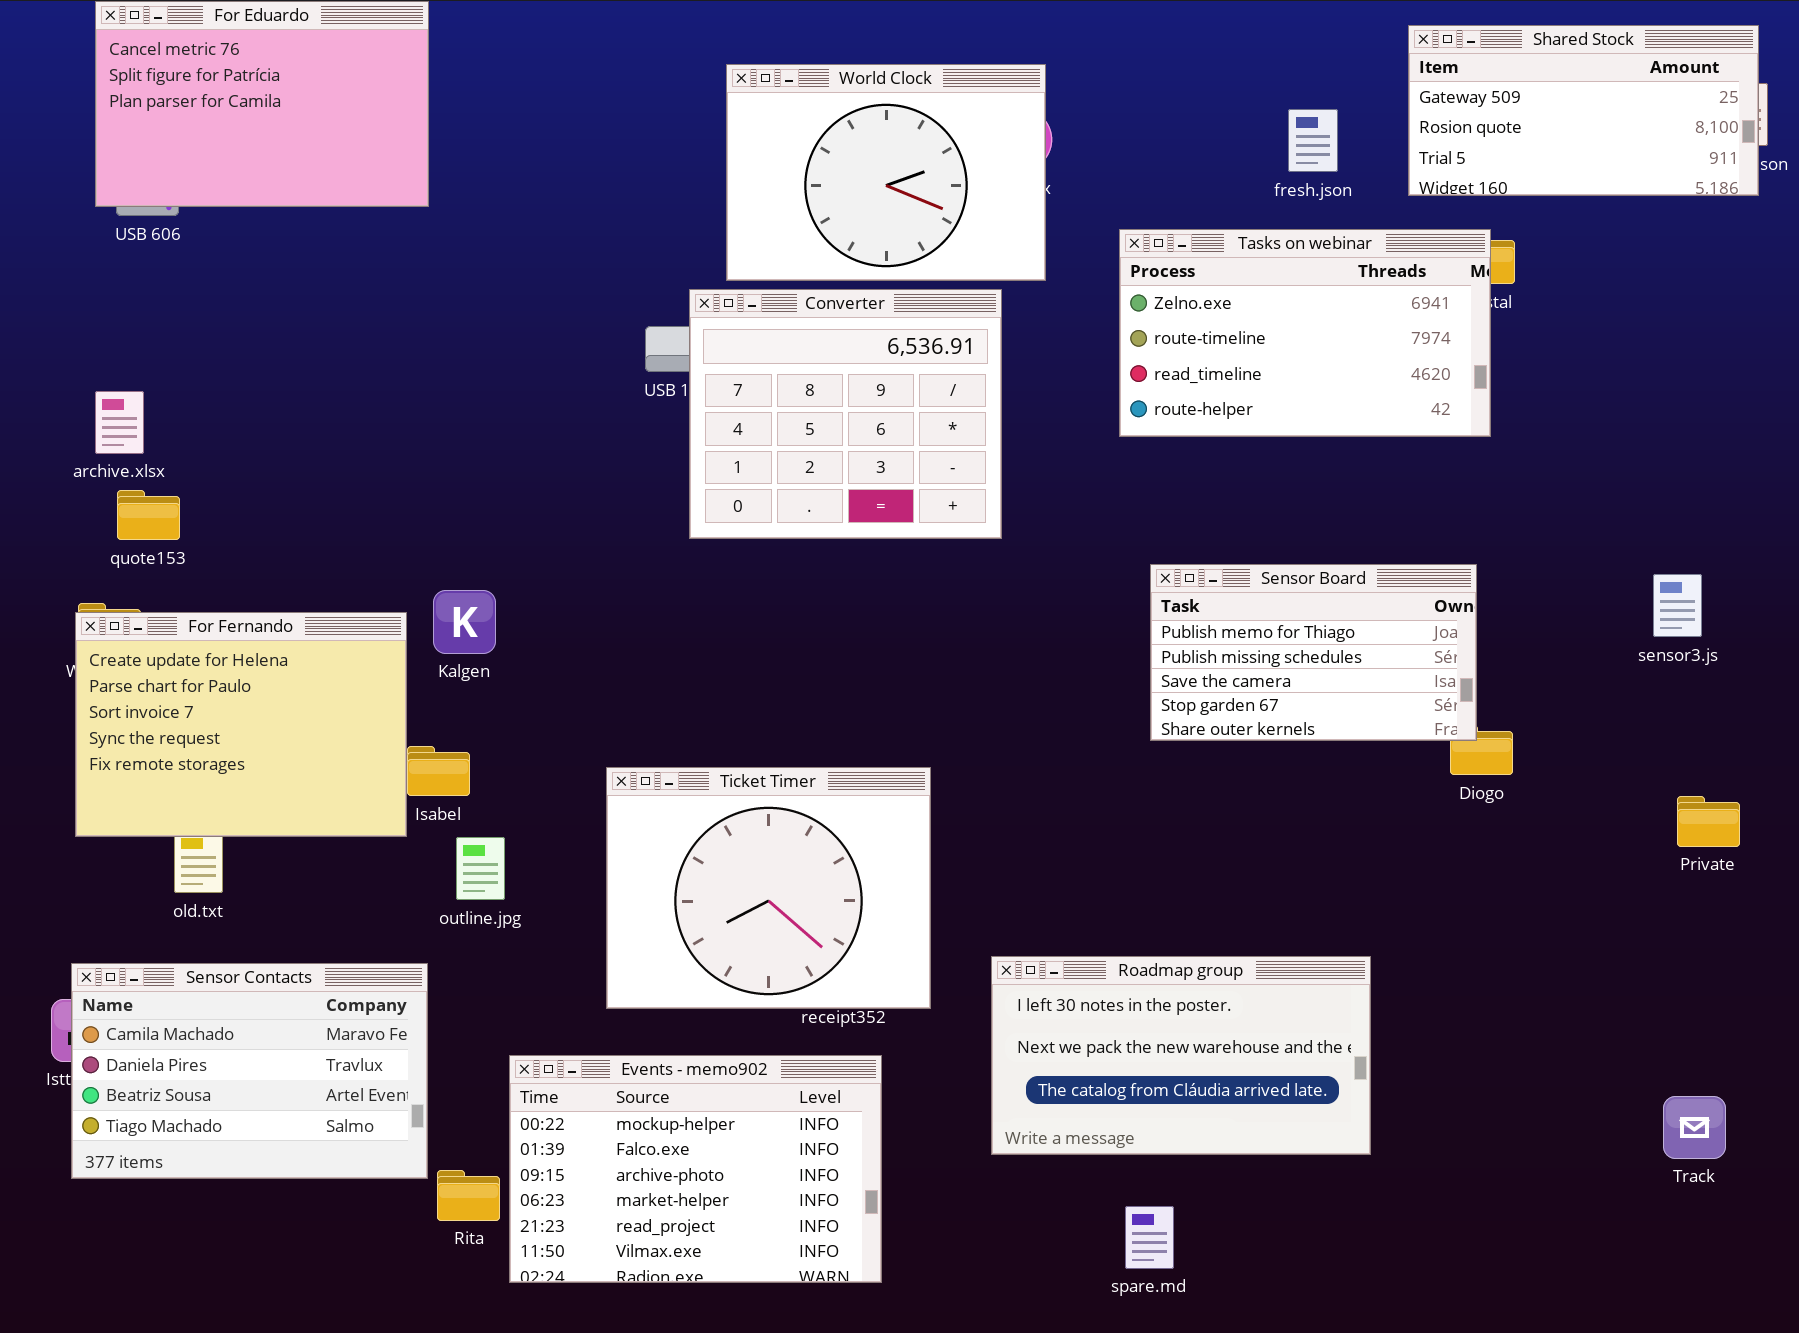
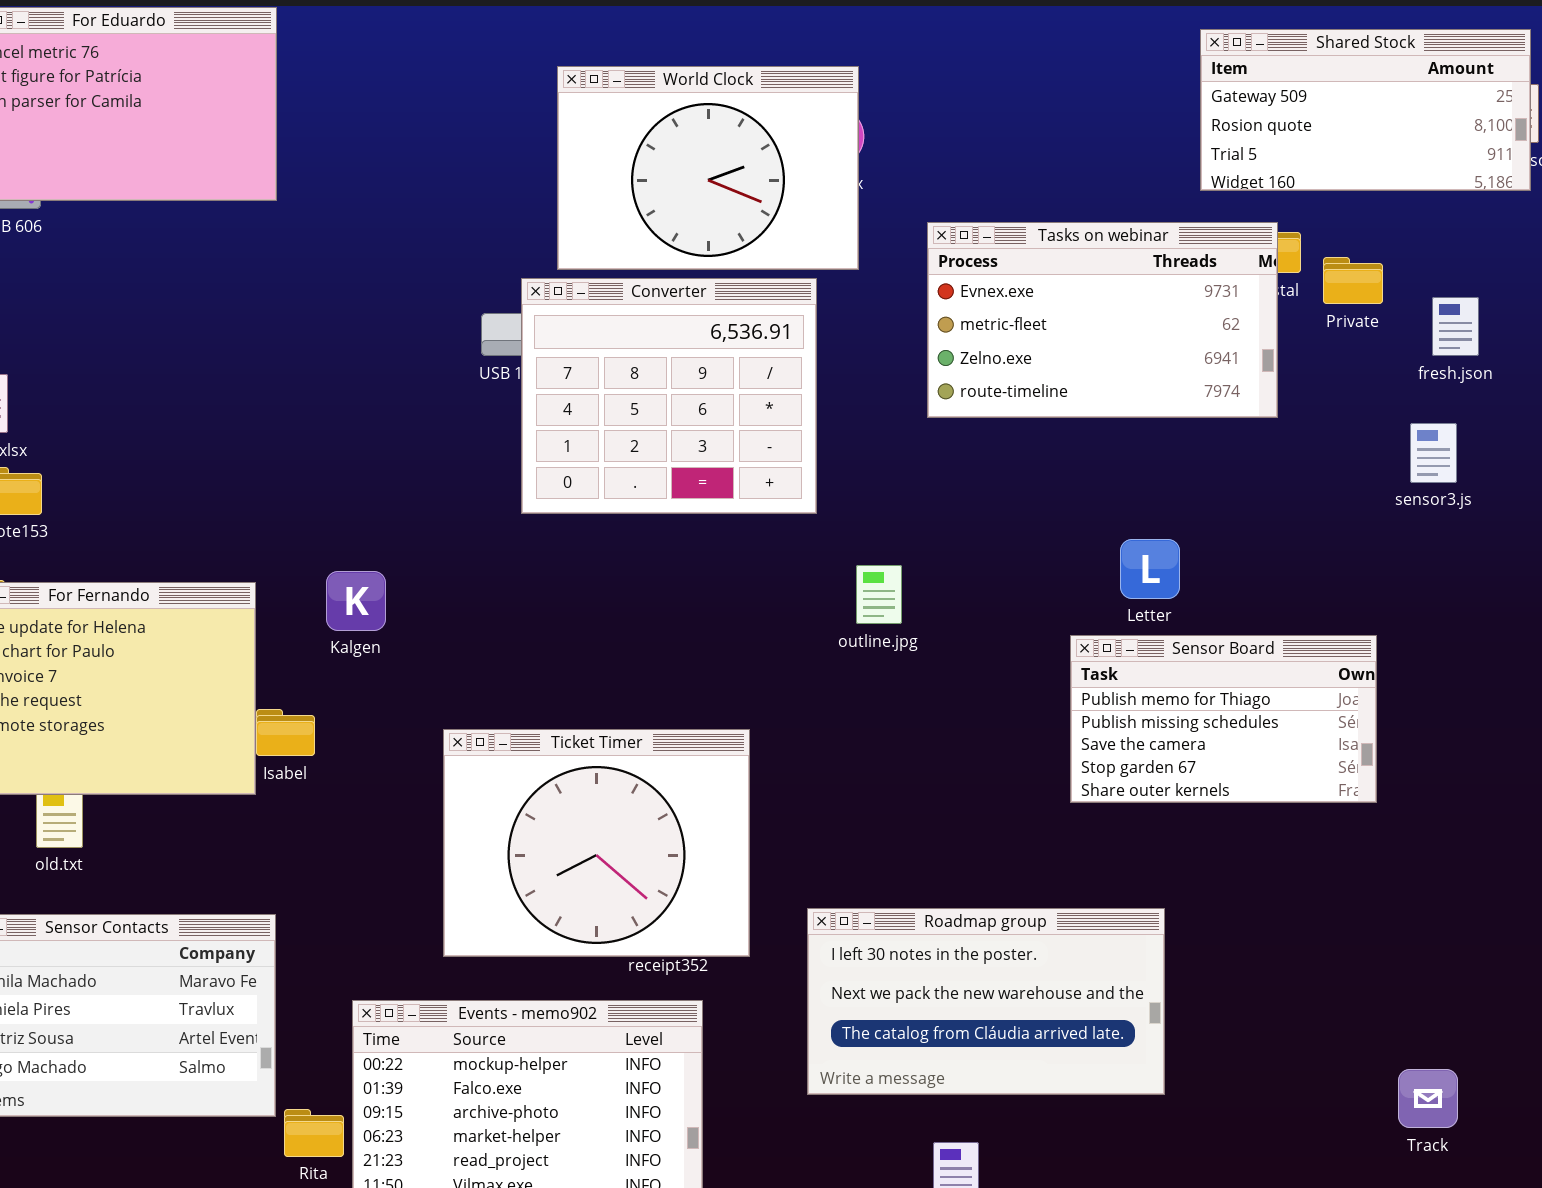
fresh.json: [1288,109,1338,172] -> [1432,297,1479,356], moved
Tasks on webinar: [1119,229,1491,437] -> [927,222,1278,418], scrolled up 2 rows
Sensor Board: [1150,564,1477,741] -> [1070,635,1377,803], moved
sensor3.js: [1653,574,1702,637] -> [1410,423,1457,483], moved
Kalgen: [433,590,496,654] -> [326,571,386,631], moved
Private: [1677,796,1740,847] -> [1323,257,1383,304], moved
outline.jpg: [456,837,505,900] -> [856,565,902,624], moved
Track: [1663,1096,1726,1159] -> [1398,1069,1458,1128], moved

